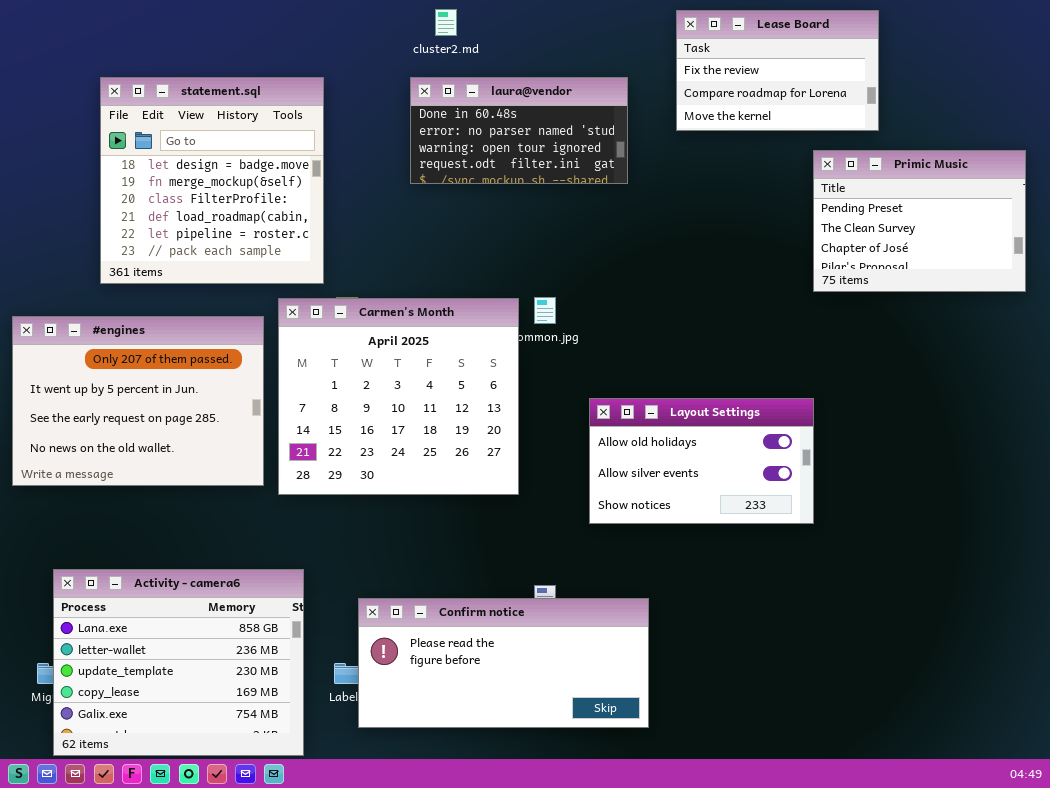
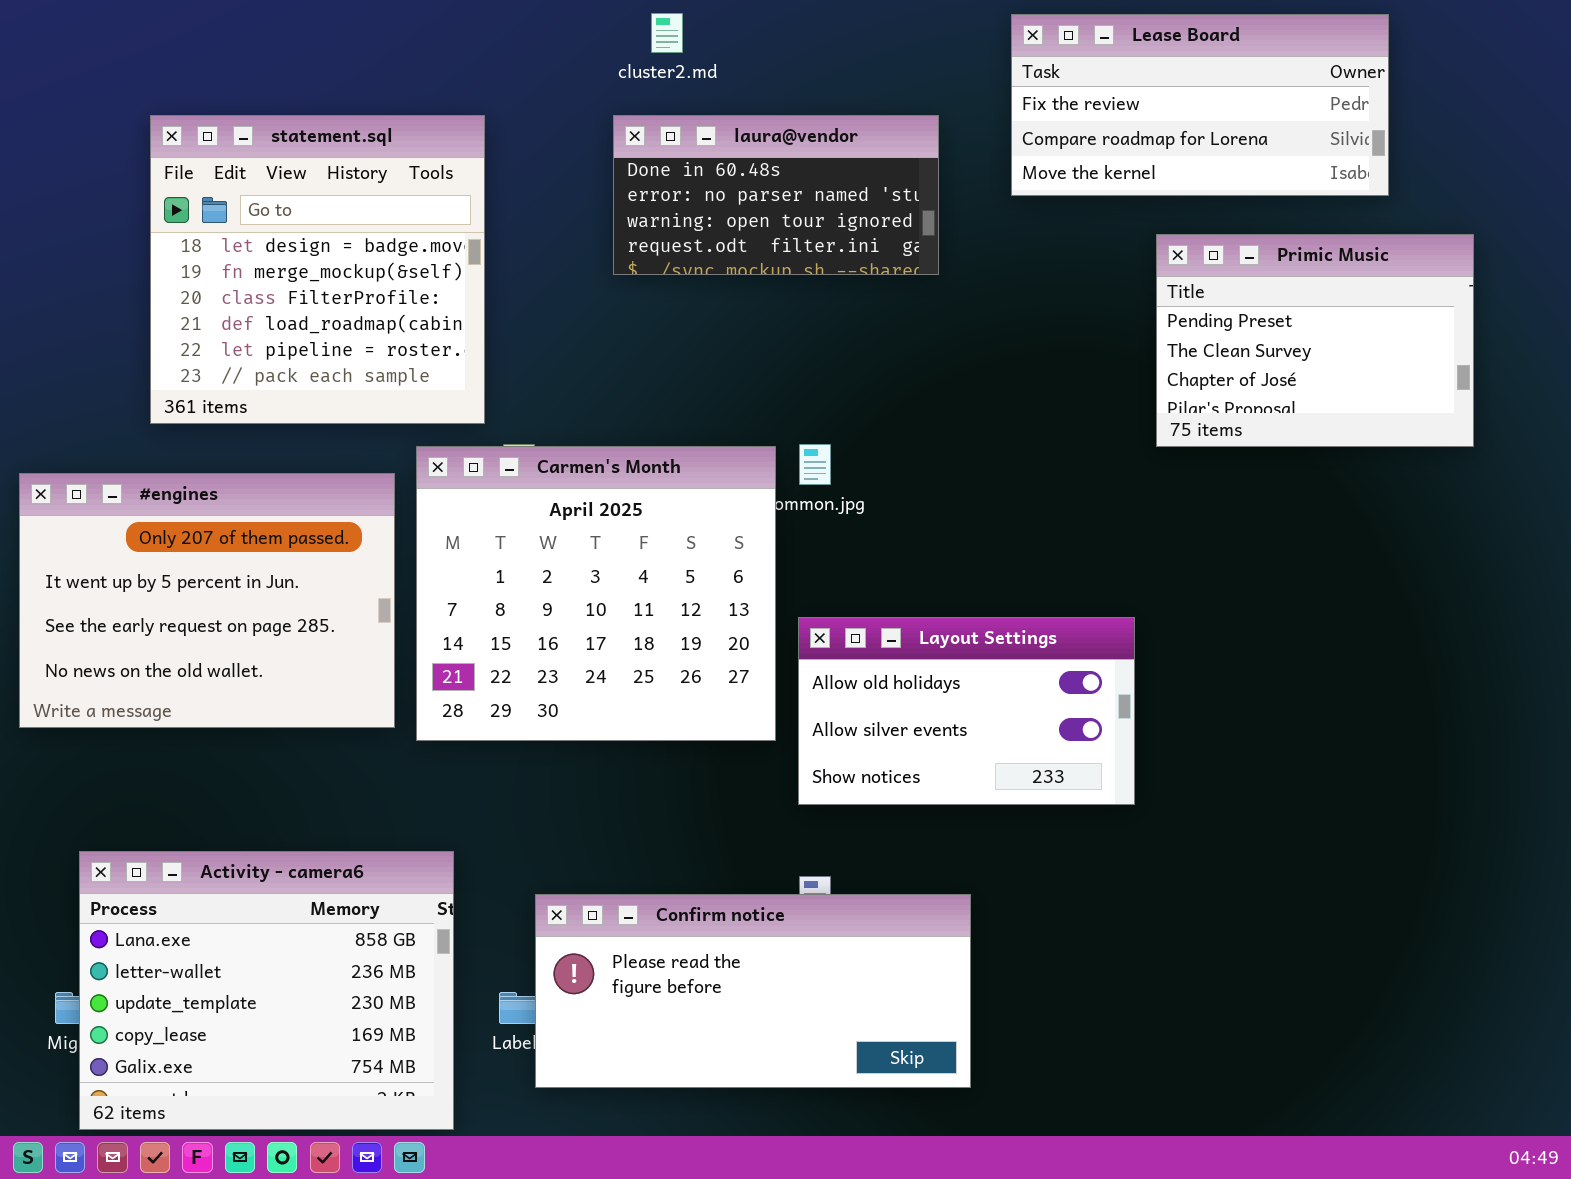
Lease Board: [676,10,879,131] -> [1011,14,1389,196], resized
Primic Music: [813,150,1026,292] -> [1156,234,1474,447], moved
Layout Settings: [589,398,814,524] -> [798,617,1135,805], moved

